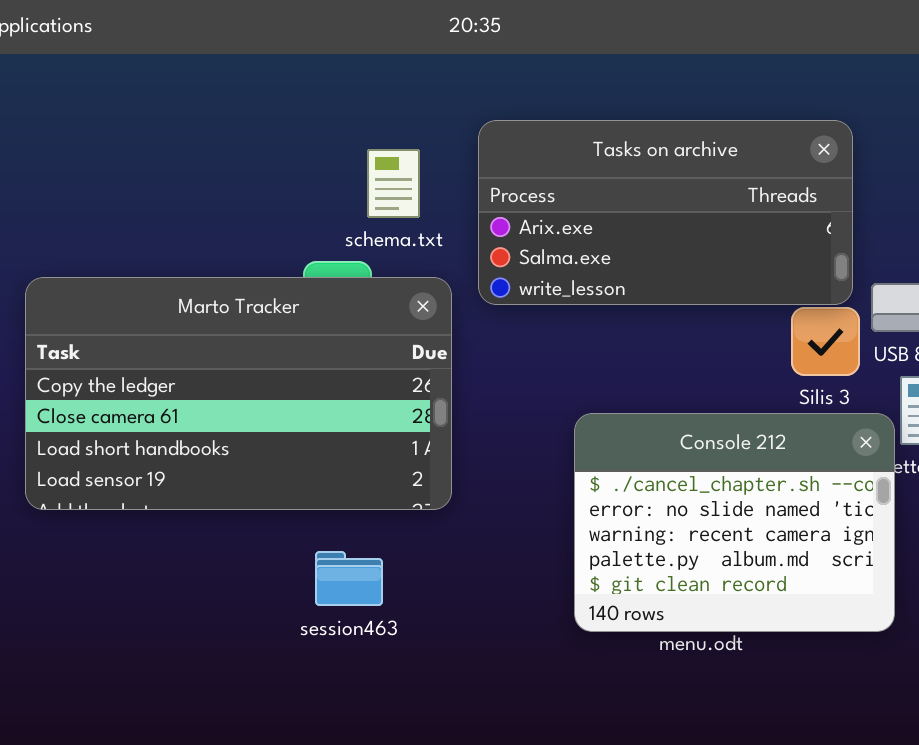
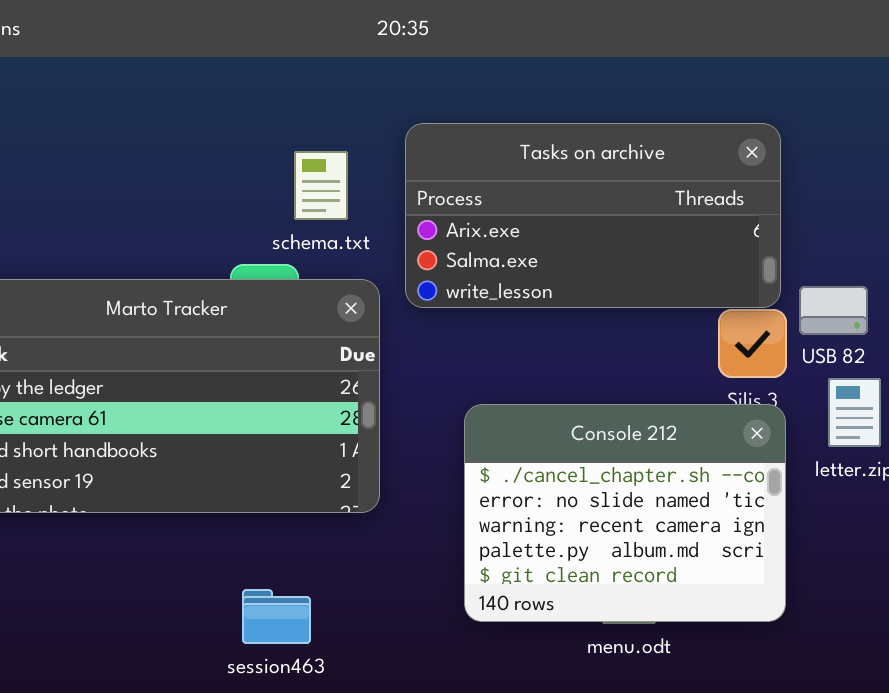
Console 212: [574,413,895,632] -> [464,404,786,622], moved
session463: [315,551,383,606] -> [242,589,311,644], moved

